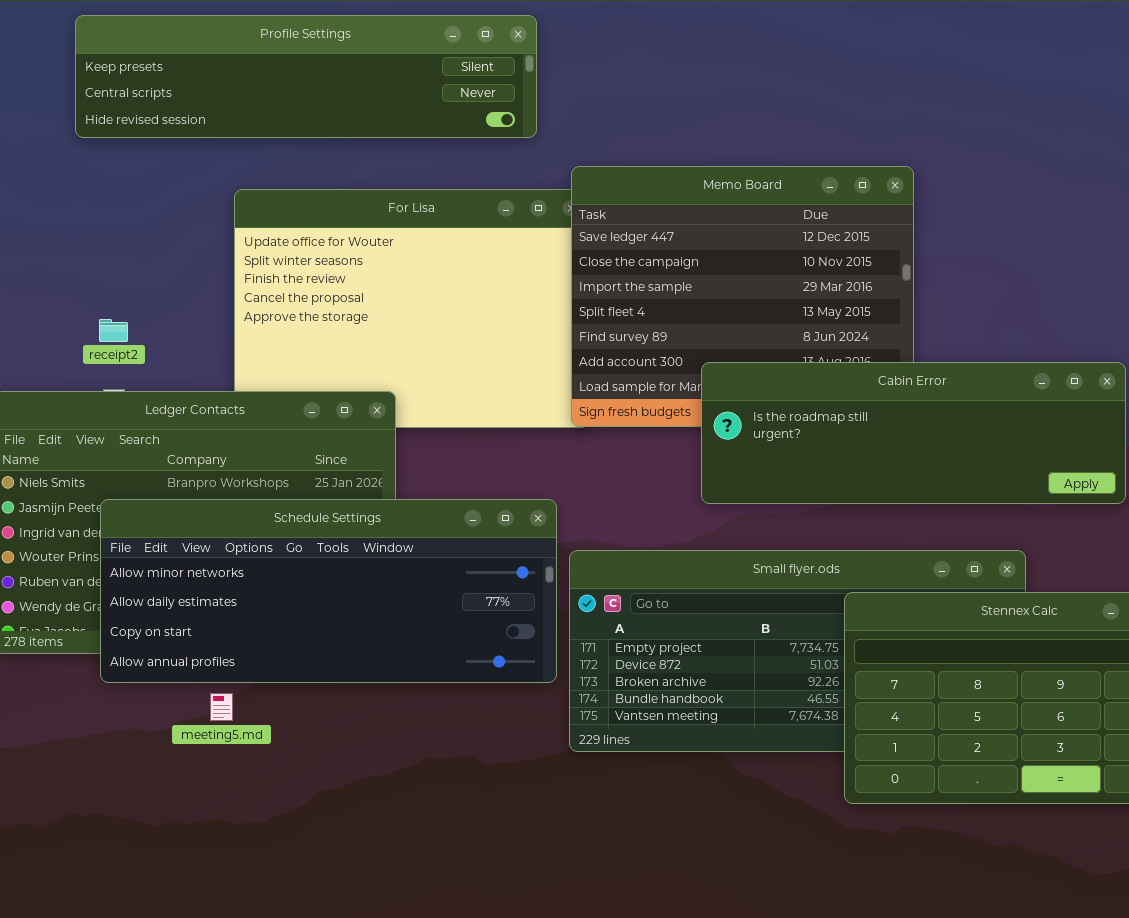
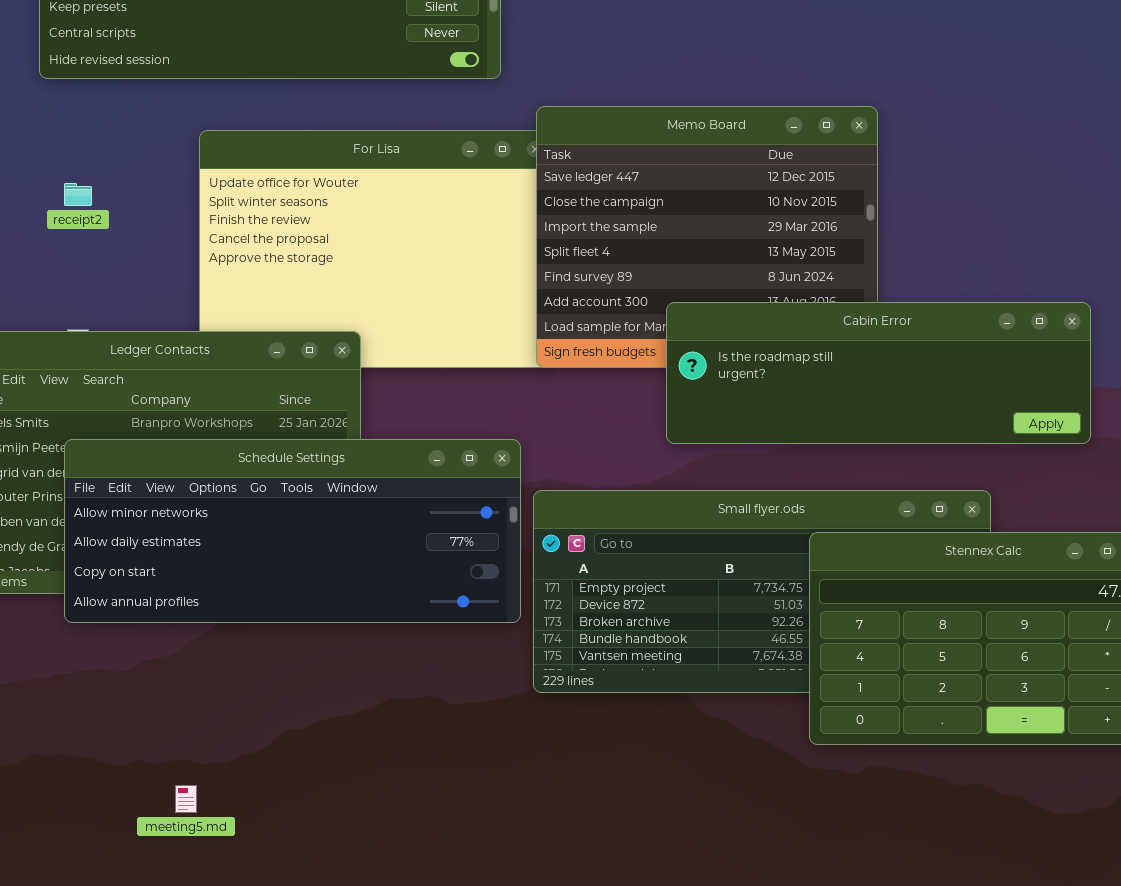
receipt2: [99,319,128,342] -> [64,183,92,206], moved
meeting5.md: [210,693,233,721] -> [175,785,197,813], moved

